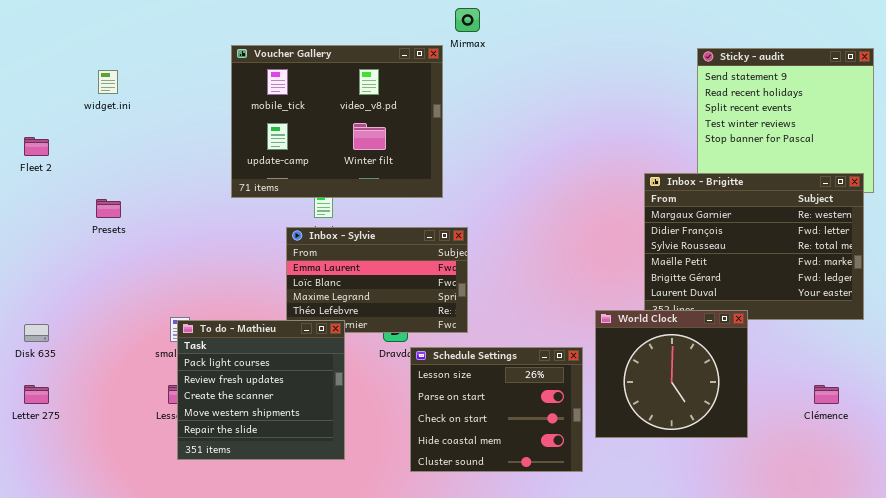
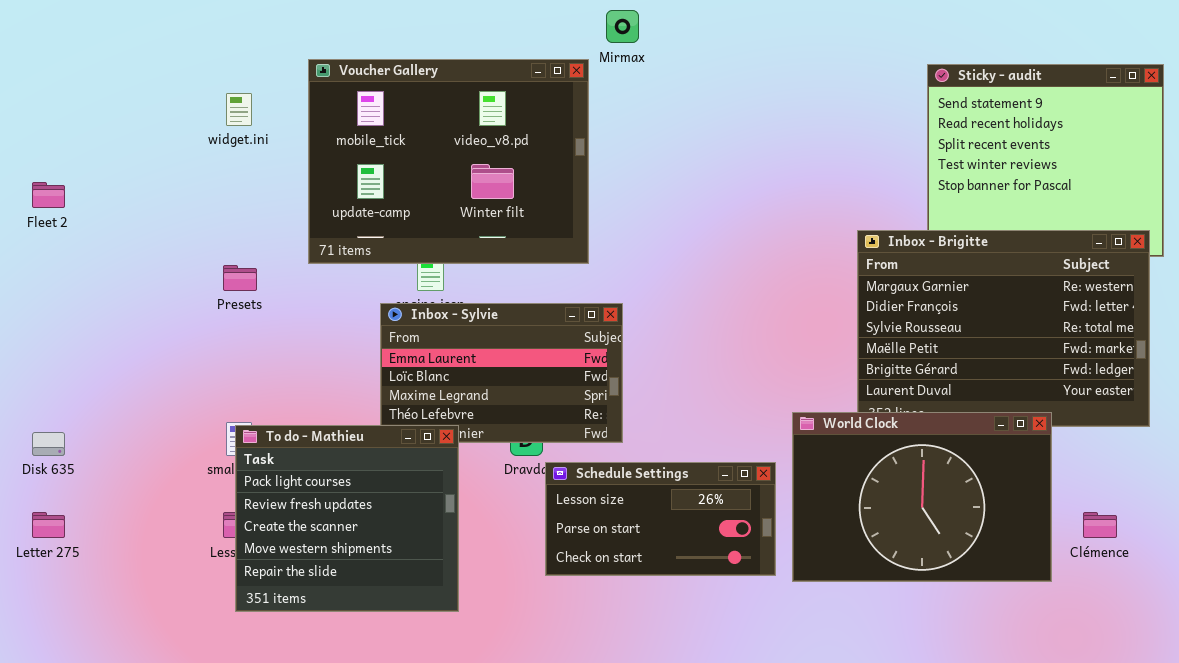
widget.ini: [98,70,118,94] -> [226,93,252,126], moved
Presets: [96,199,121,218] -> [223,265,257,291], moved
World Clock: [595,310,748,438] -> [792,412,1052,582], resized
Schedule Settings: [410,347,583,472] -> [545,462,776,576], resized

